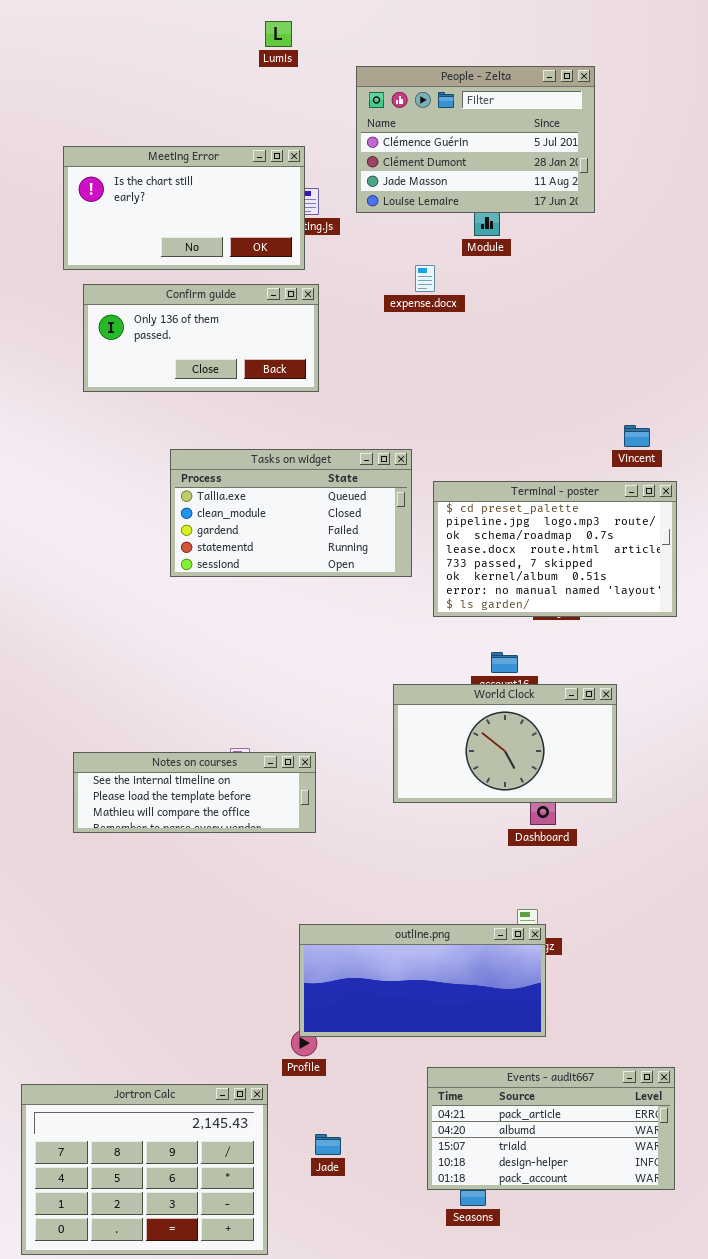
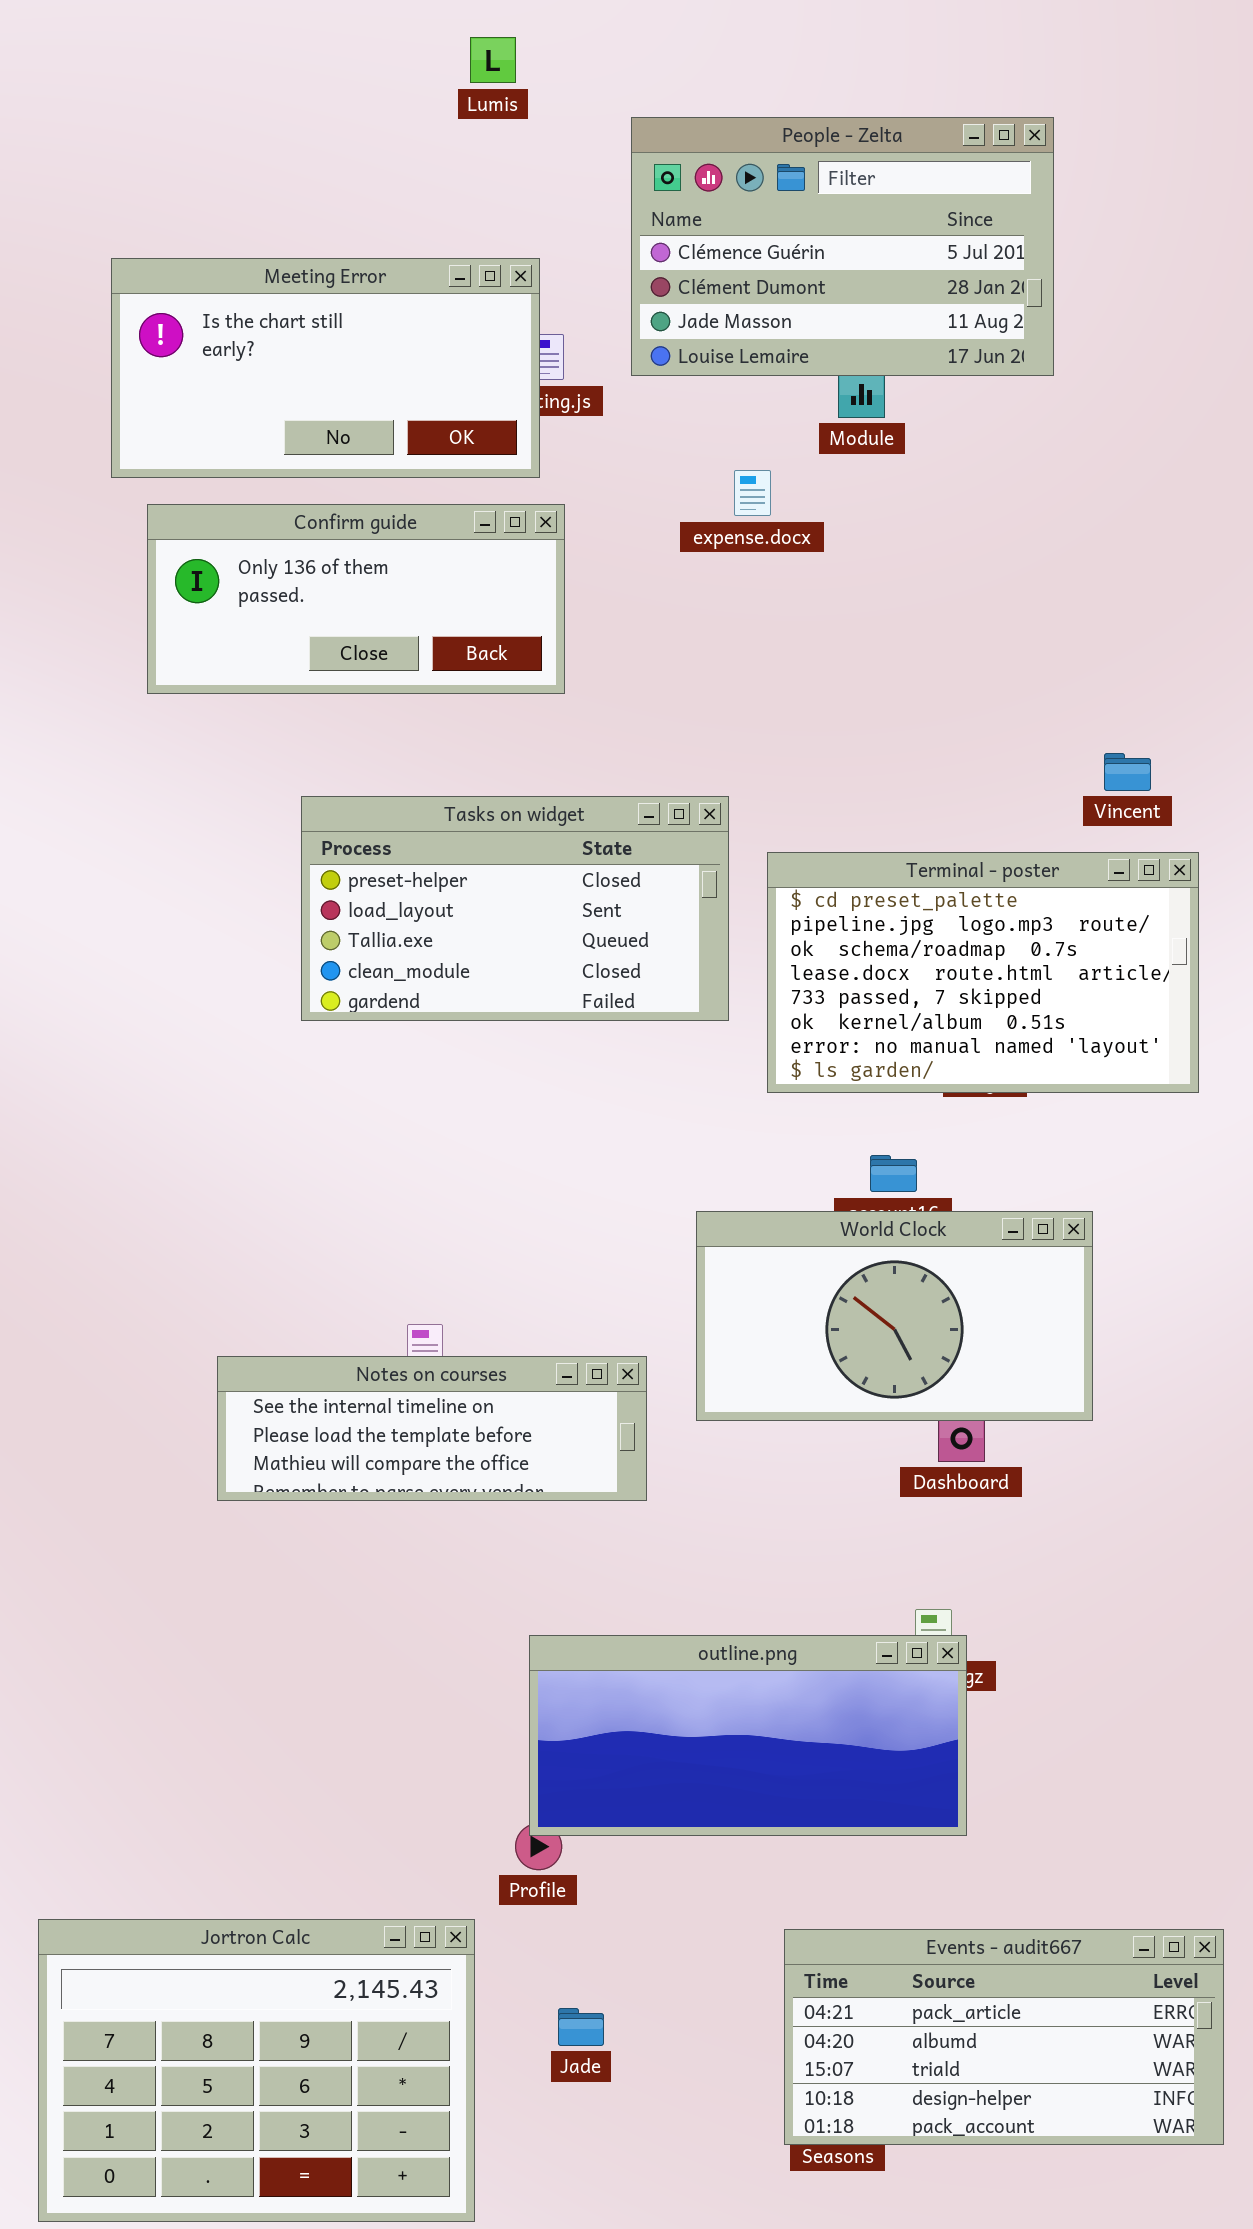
Tasks on widget: [170,449,412,577] -> [301,796,729,1021], scrolled up 2 rows
Notes on courses: [73,752,316,833] -> [217,1356,647,1501], moved
Events - audit667: [427,1067,675,1190] -> [784,1929,1224,2145], moved

